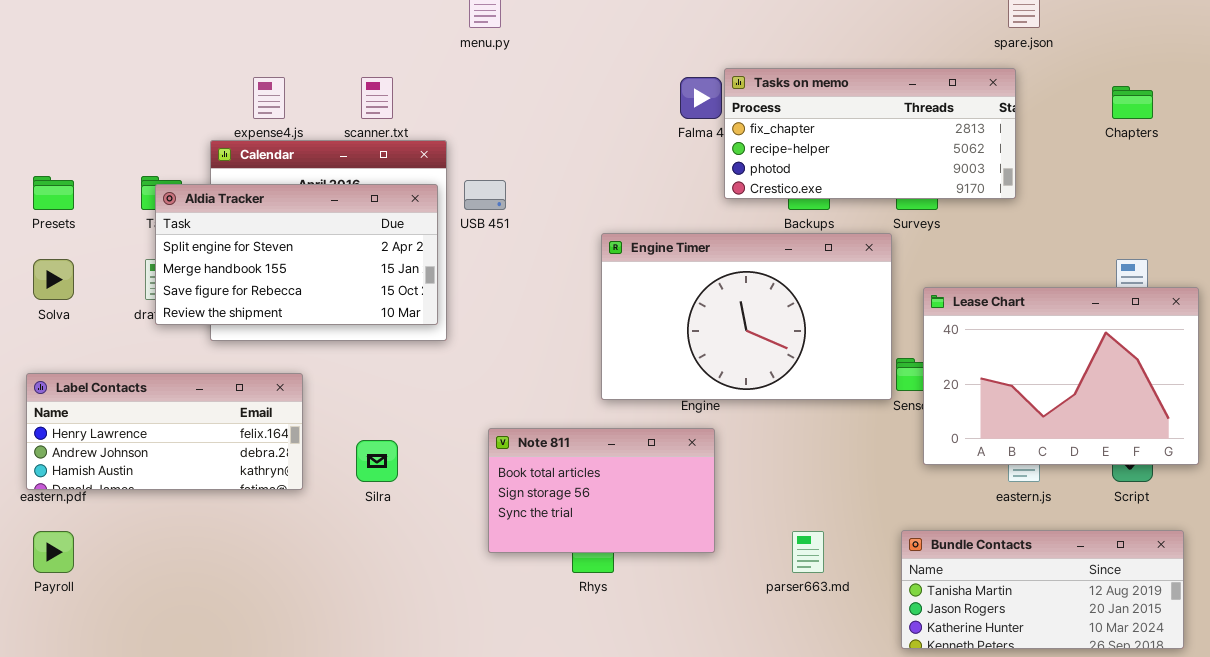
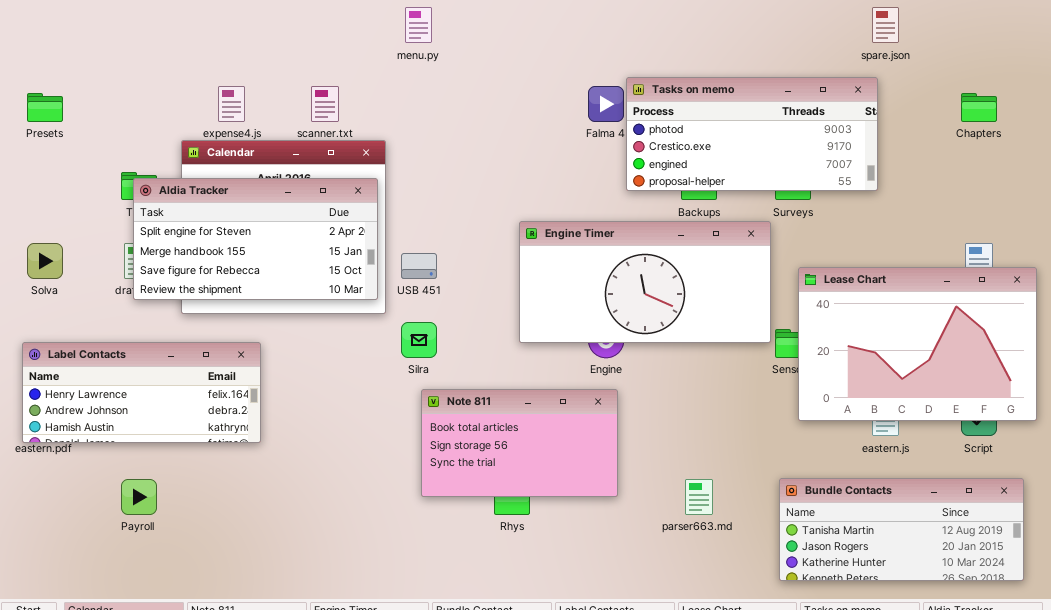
Tasks on memo: [724,68,1016,199] -> [626,77,878,191], scrolled down 2 rows
Presets: [33,176,74,210] -> [27,93,63,122], moved
USB 451: [464,180,506,210] -> [401,253,437,279], moved
Engine Timer: [601,233,892,400] -> [519,221,771,343], resized
Silra: [356,440,398,482] -> [401,322,437,358], moved
Payroll: [33,531,74,573] -> [121,479,157,515], moved

